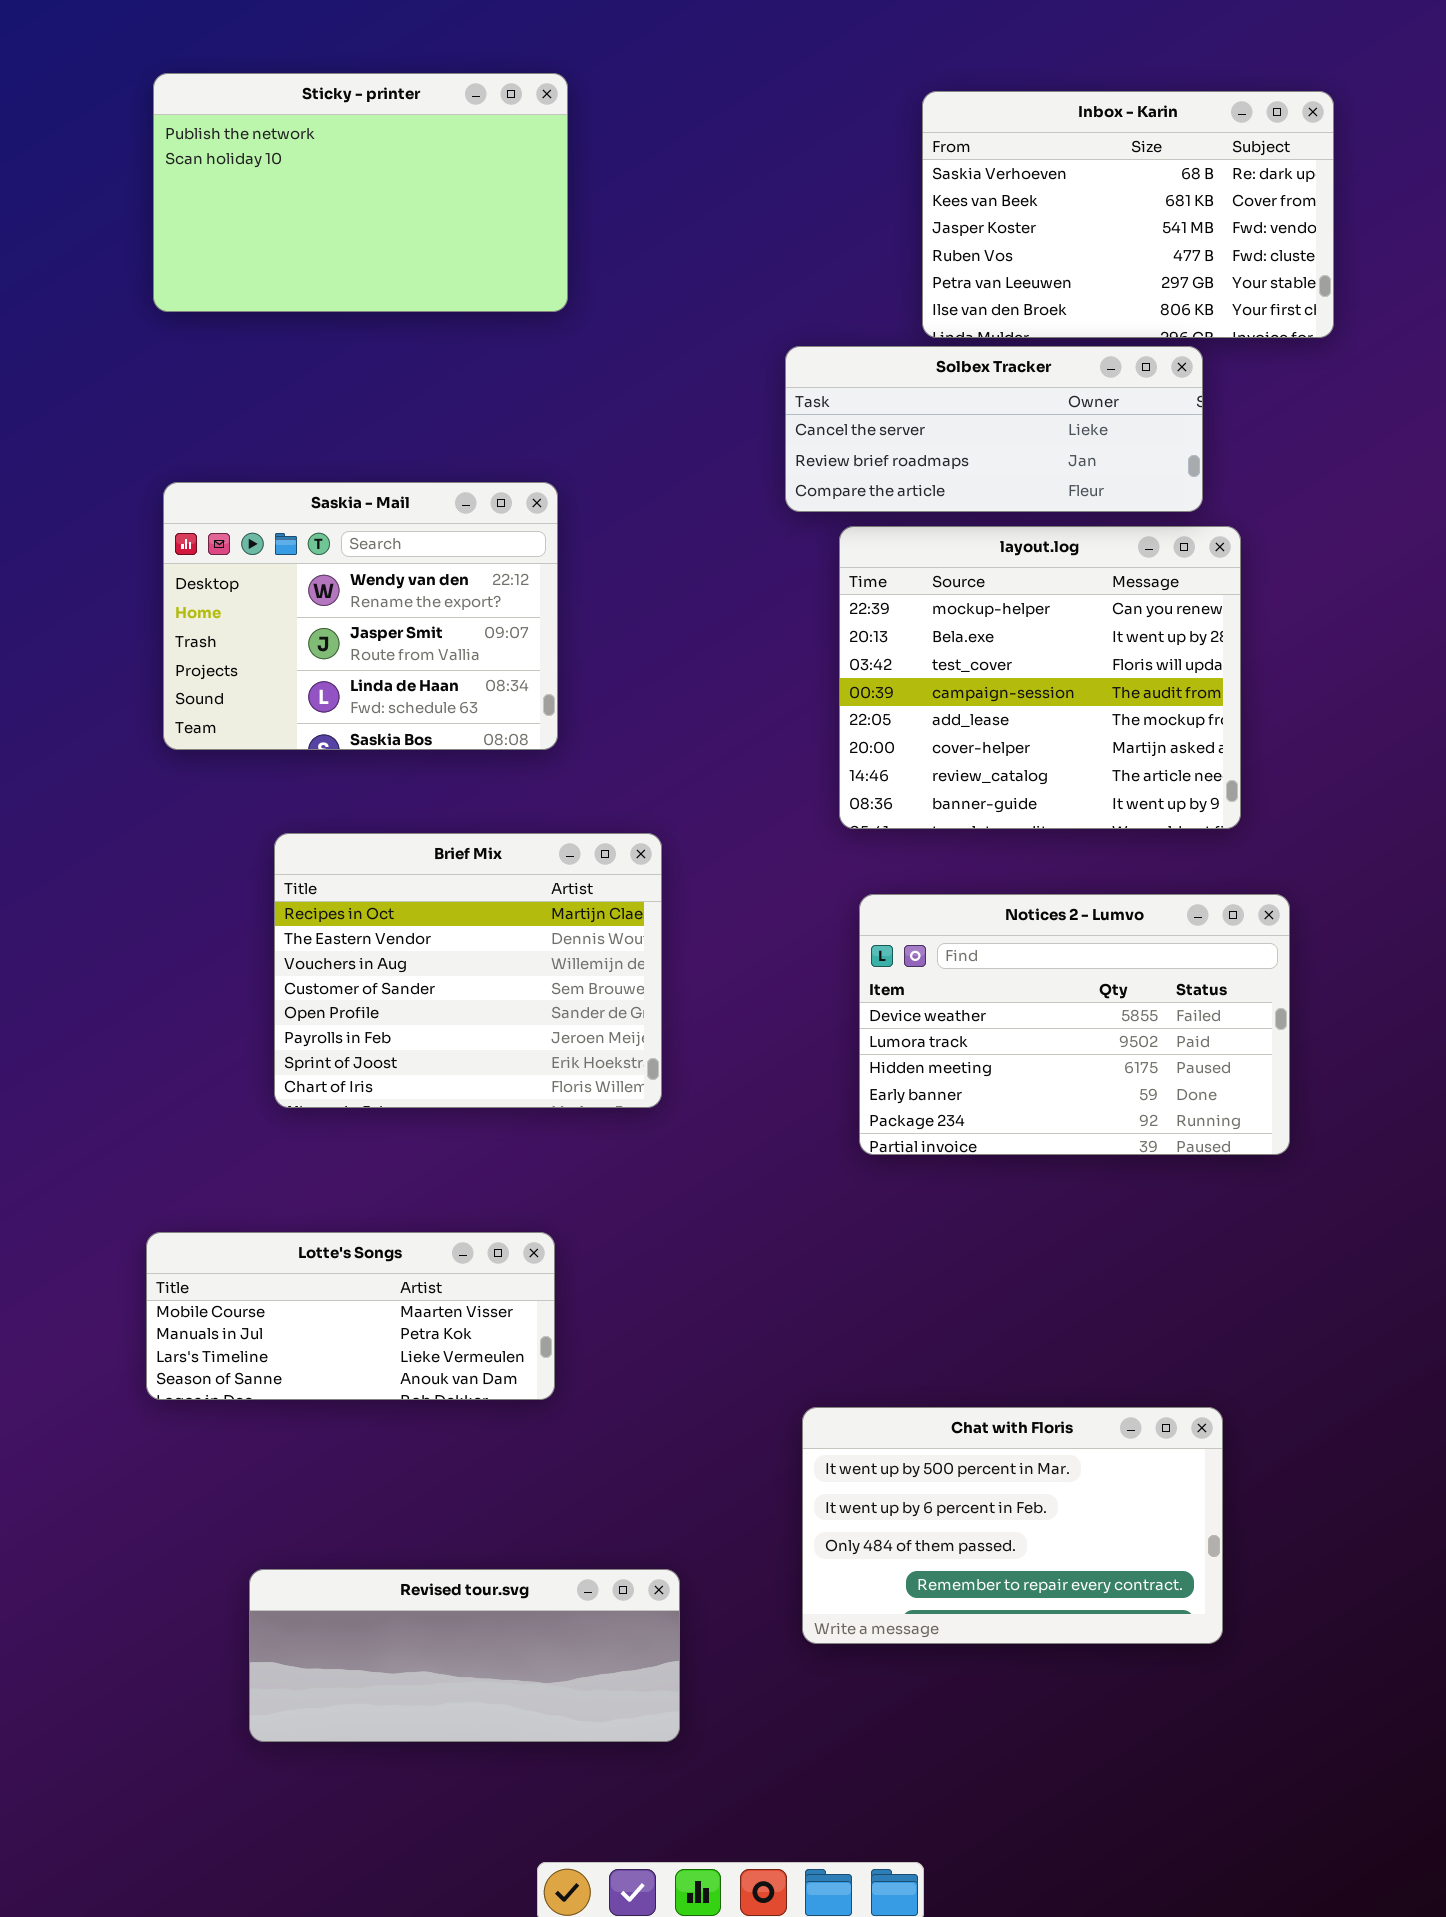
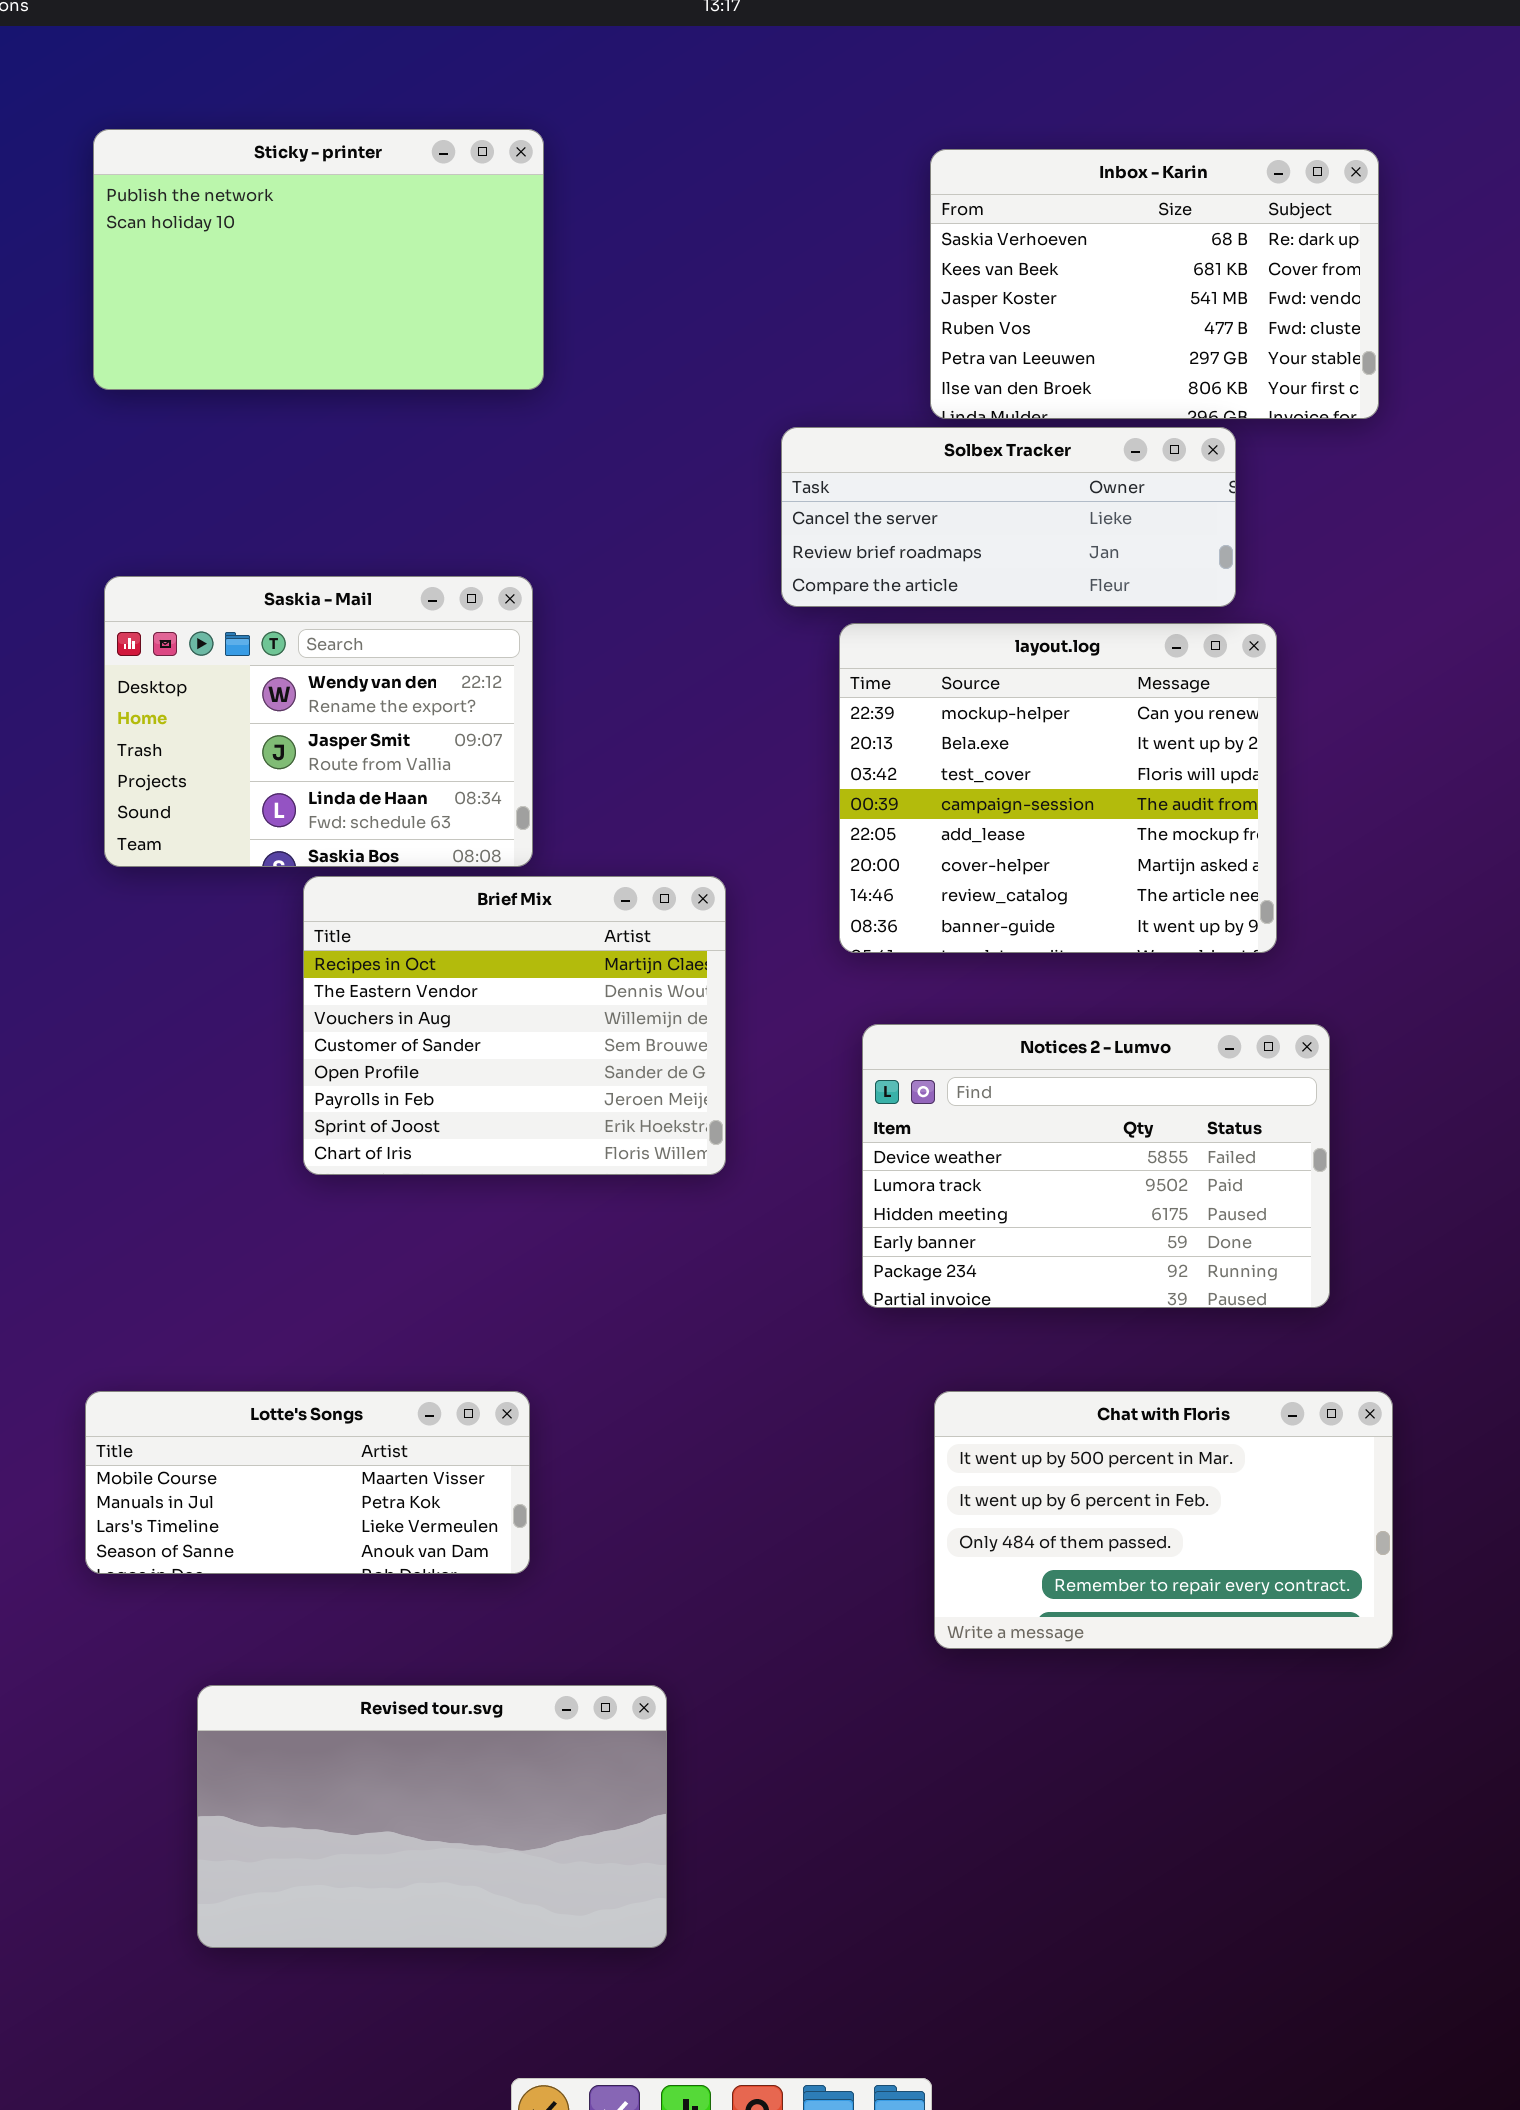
Brief Mix: [274,833,662,1108] -> [303,876,726,1175], moved
Chat with Floris: [802,1407,1223,1644] -> [934,1391,1393,1649], moved
Revised tour.svg: [249,1569,680,1742] -> [197,1685,667,1948], resized

